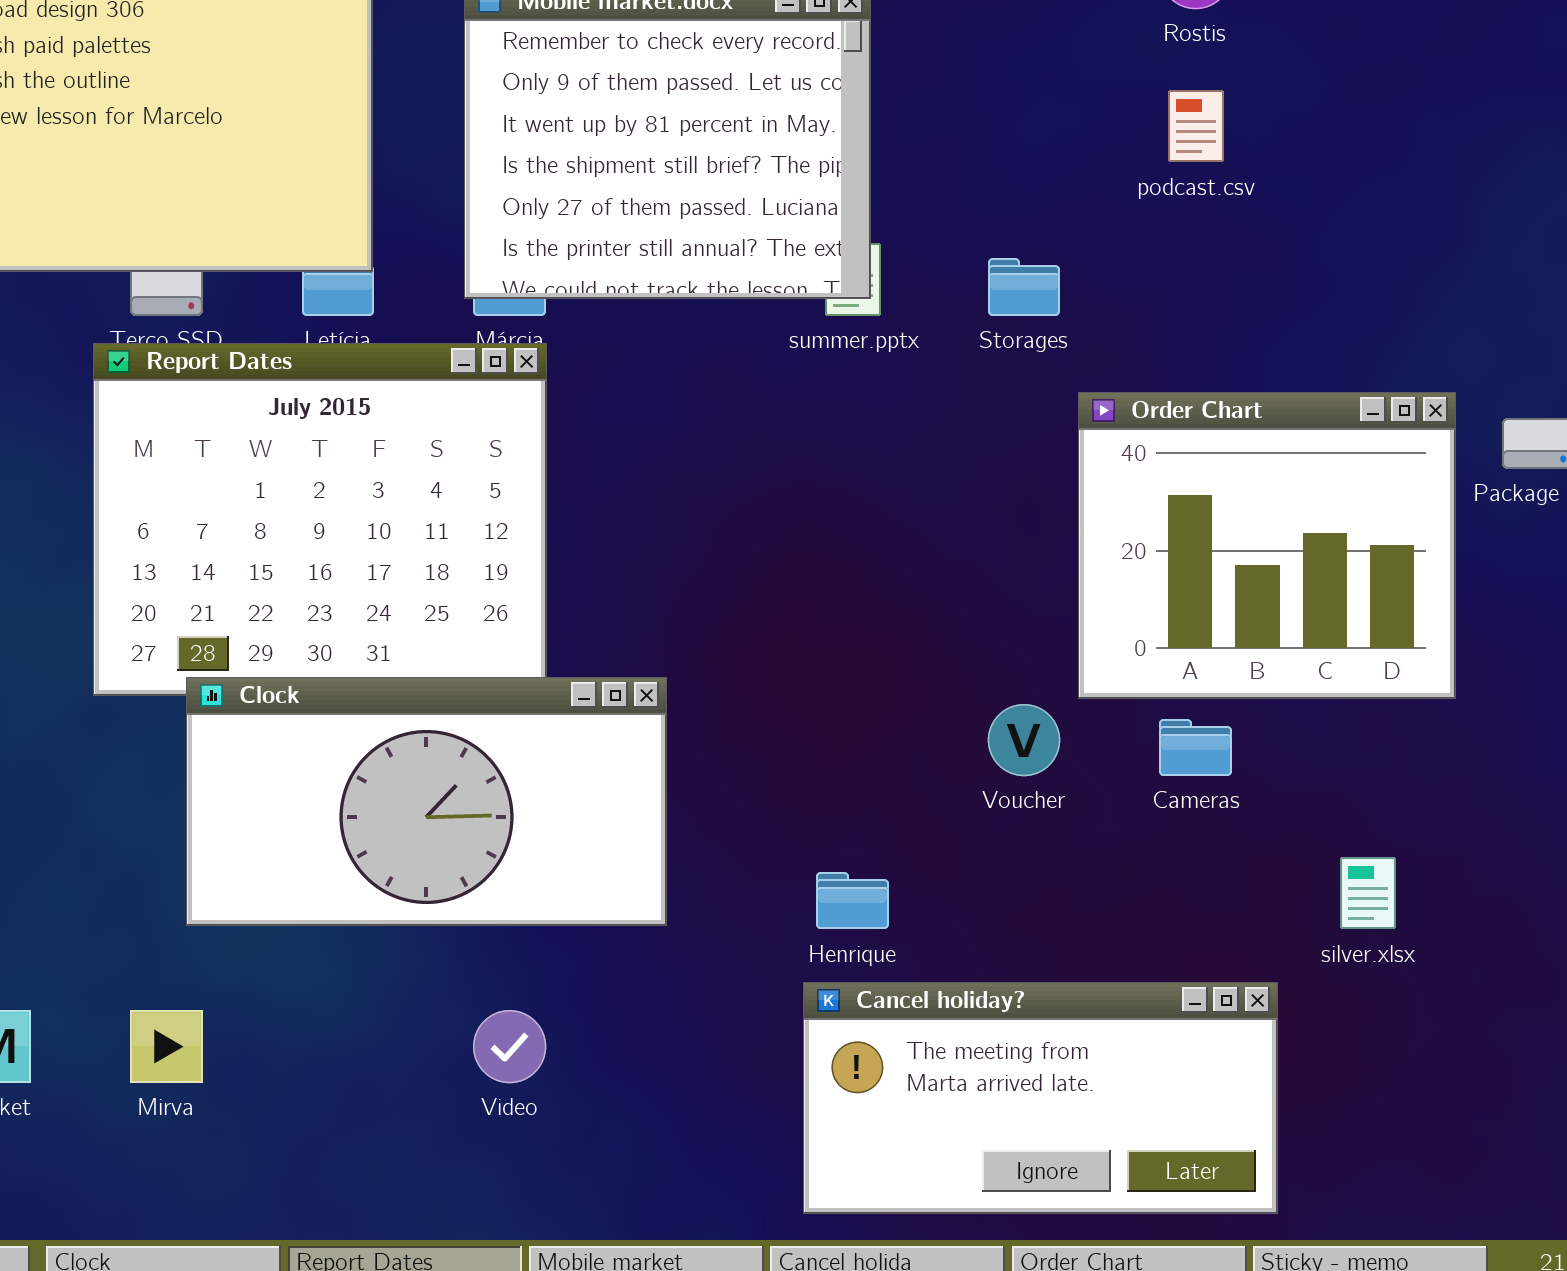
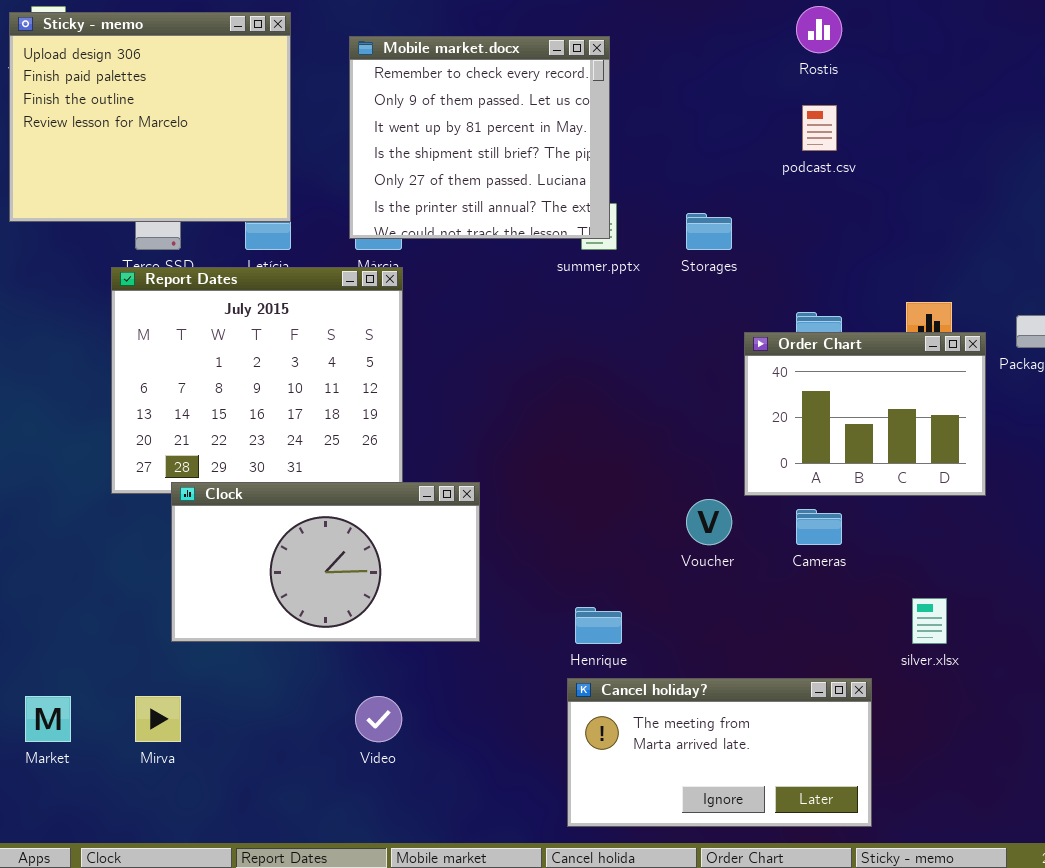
Order Chart: [1078,392,1456,699] -> [744,332,986,496], resized

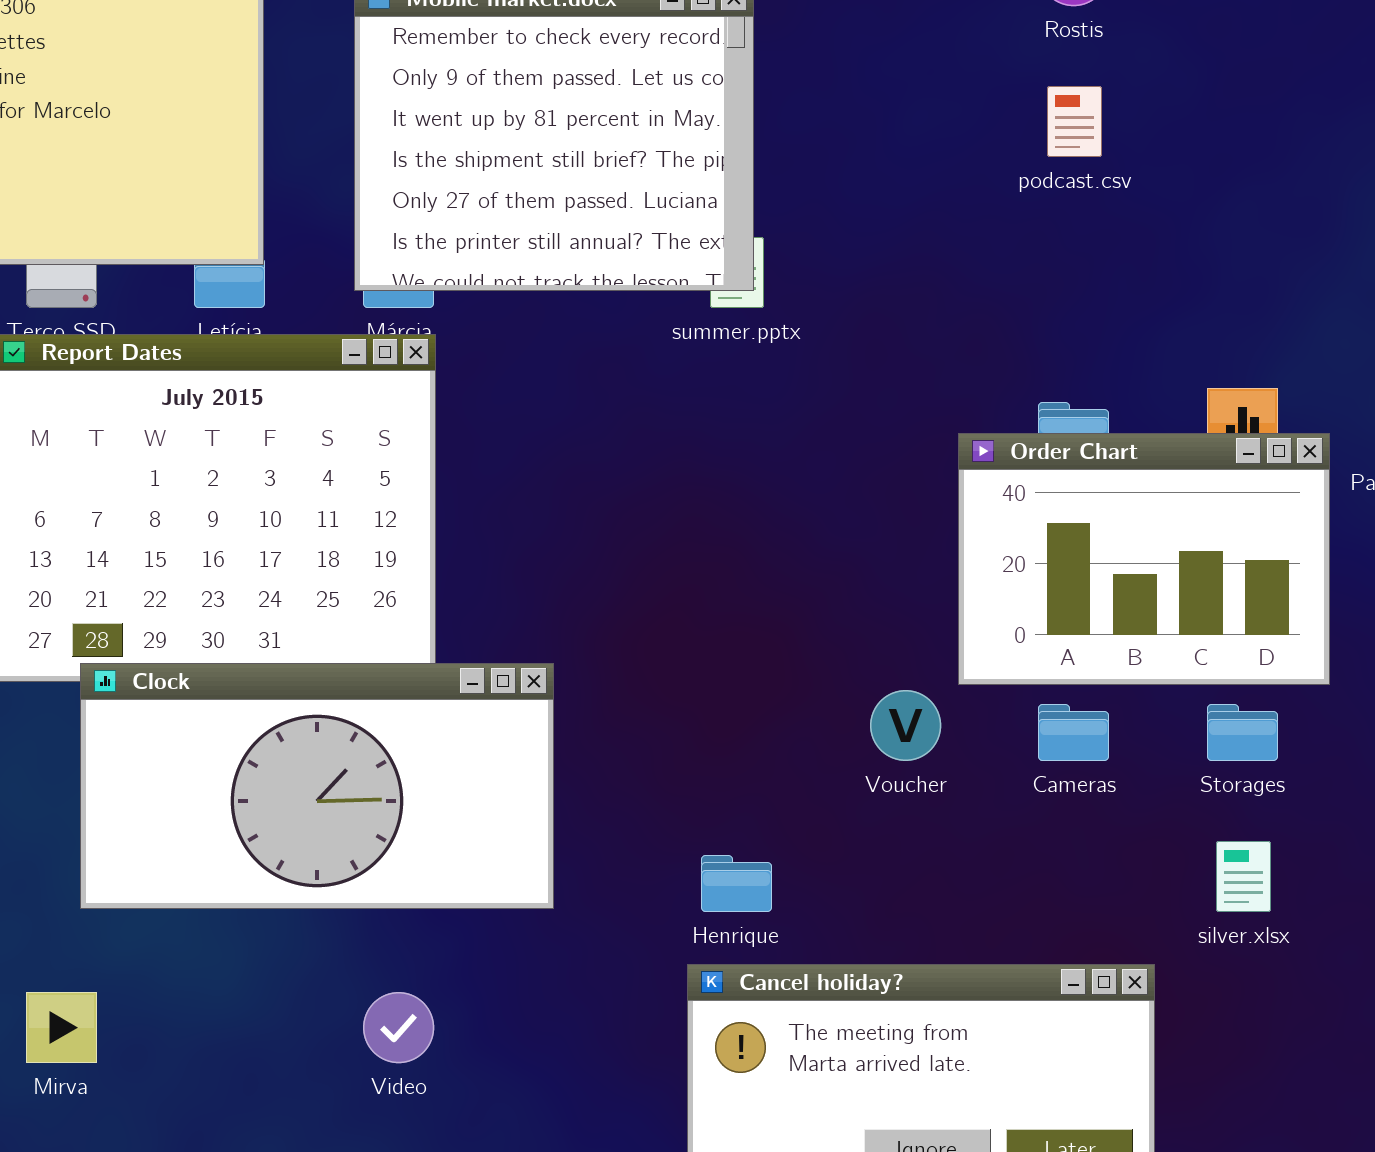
Storages: [686,213,732,250] -> [1207,704,1278,761], moved

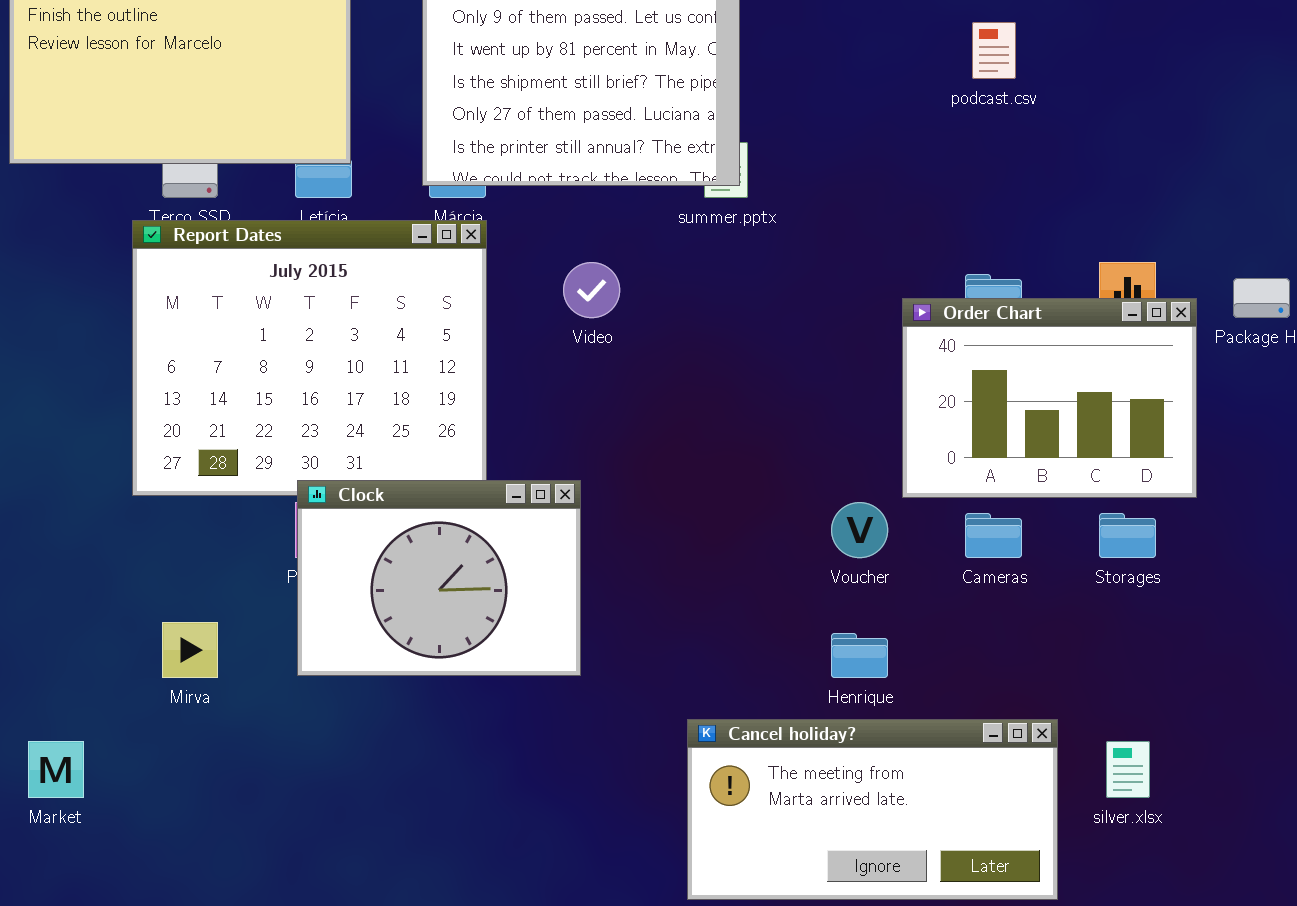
Clock: [80,663,554,909] -> [297,480,581,676], resized
silver.xlsx: [1216,841,1271,912] -> [1106,741,1150,798], moved
Henrique: [701,855,772,912] -> [831,633,888,678], moved
Mirva: [26,992,97,1063] -> [162,622,218,678], moved
Video: [363,992,434,1063] -> [563,262,620,318], moved

